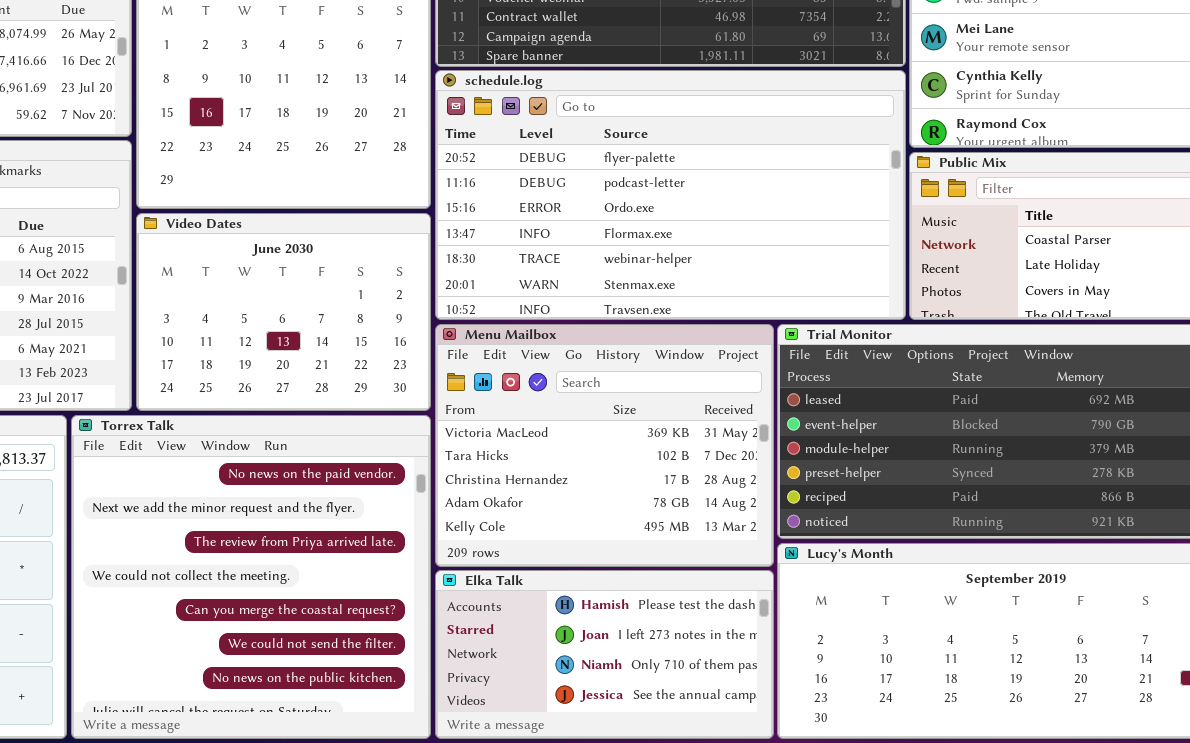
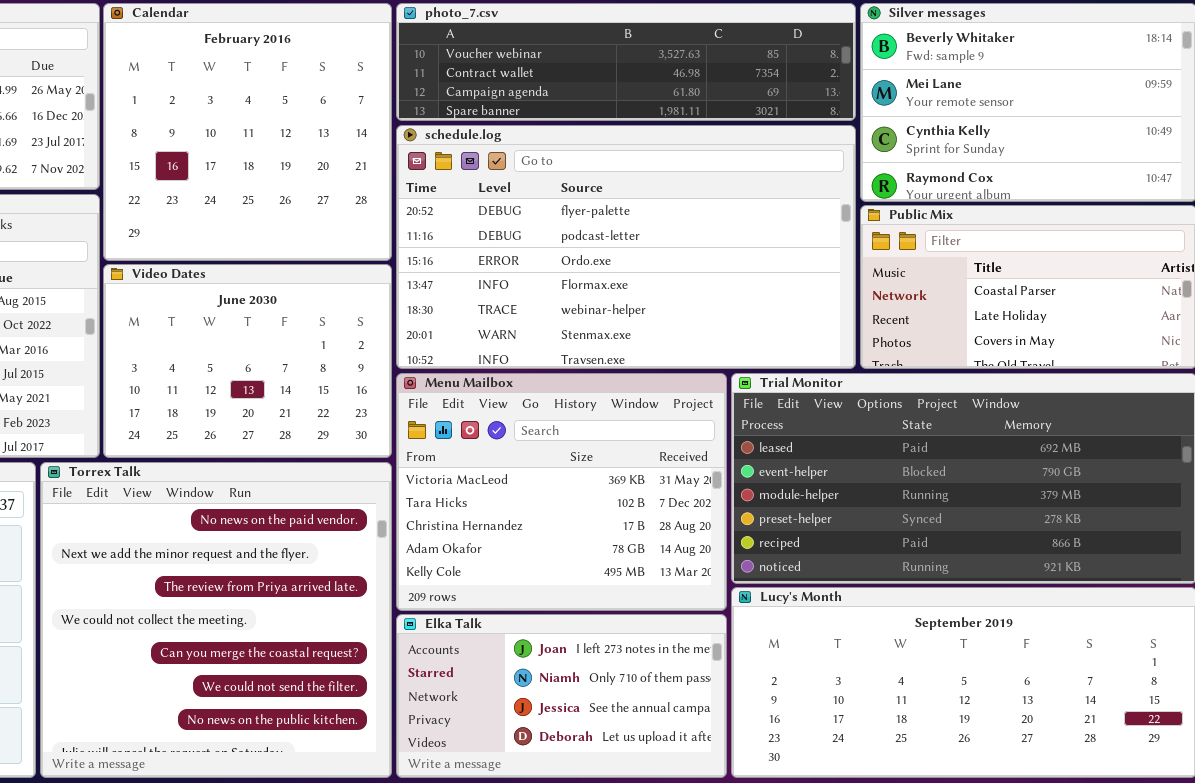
Elka Talk: [435,570,774,739] -> [396,614,727,778], scrolled down 1 row

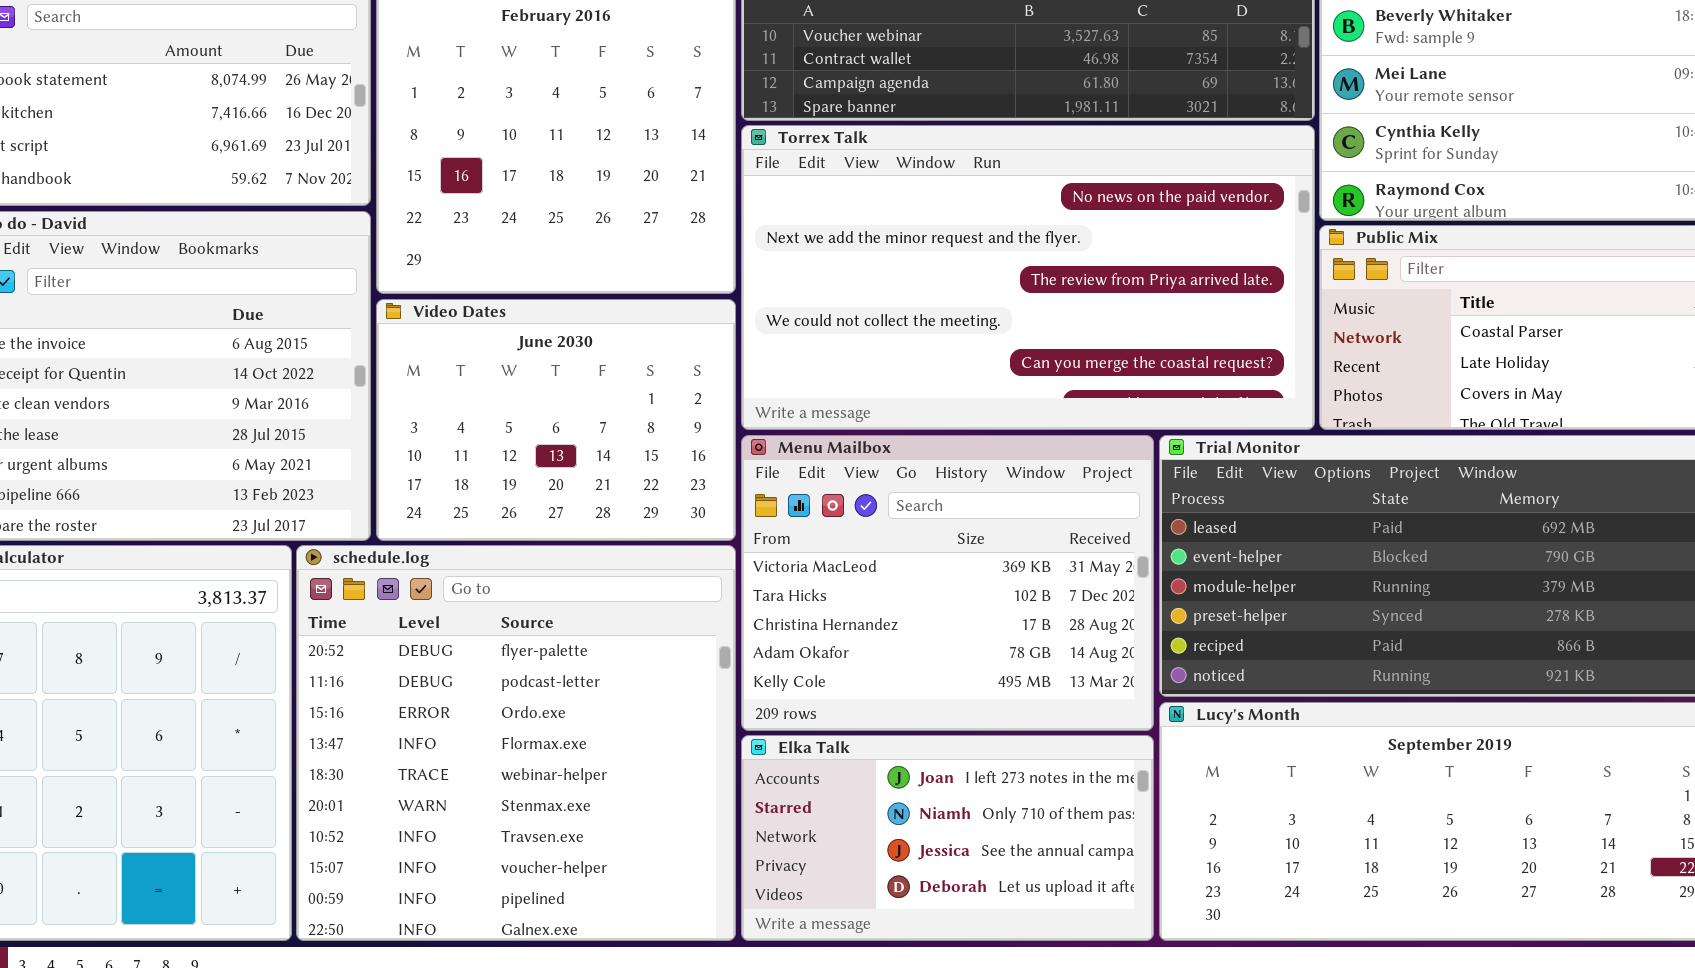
schedule.log: [396,125,856,369] -> [296,545,736,941], moved, resized
Torrex Talk: [40,462,392,778] -> [741,125,1315,430], moved, resized

